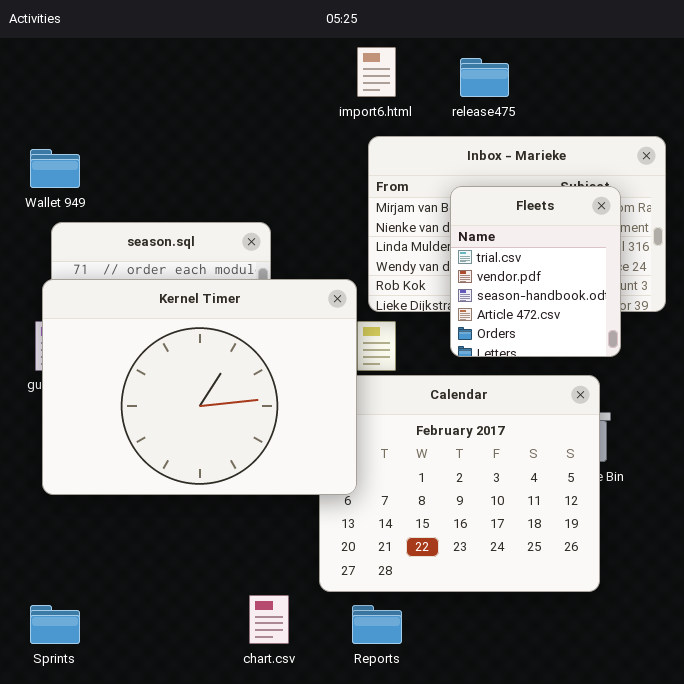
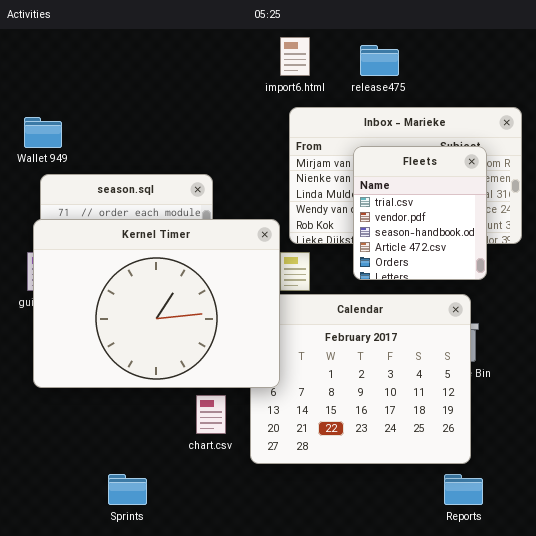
chart.csv: [249,595,289,644] -> [196,395,226,434], moved
Sprints: [30,605,80,644] -> [108,474,147,505], moved
Reports: [352,605,402,644] -> [444,474,483,505], moved

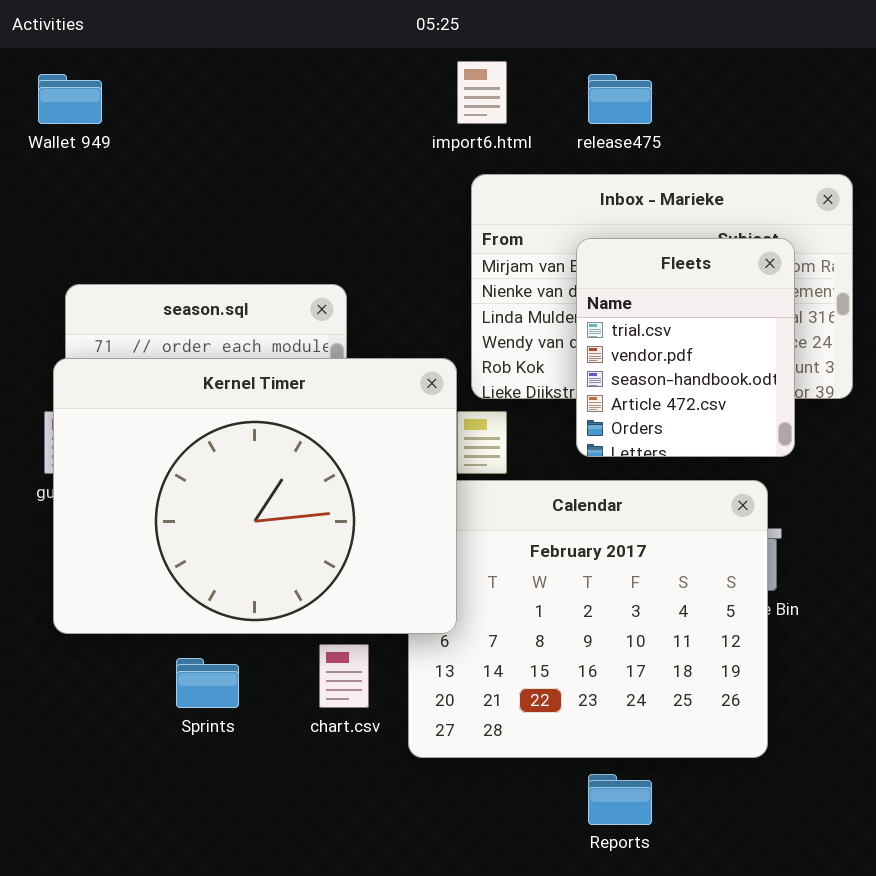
Wallet 949: [24,117,62,148] -> [38,74,102,124], moved
Sprints: [108,474,147,505] -> [176,658,239,708], moved
Reports: [444,474,483,505] -> [588,774,652,825], moved

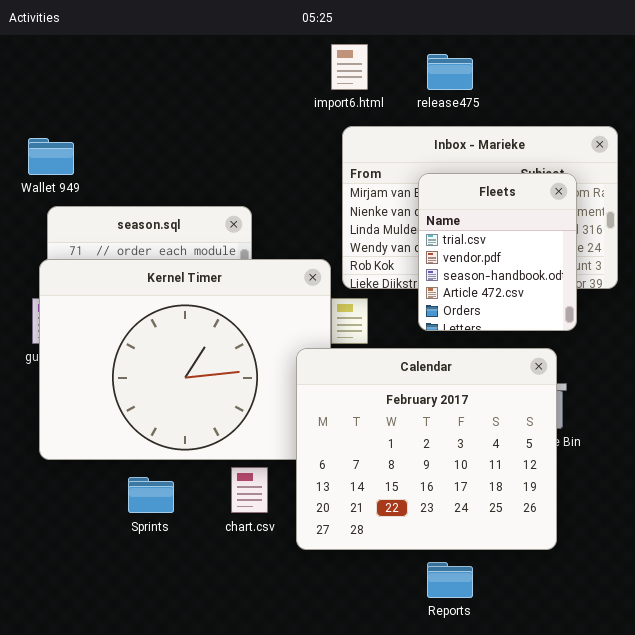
Wallet 949: [38,74,102,124] -> [28,138,74,175], moved
Calendar: [408,480,768,758] -> [296,348,557,550], raised

